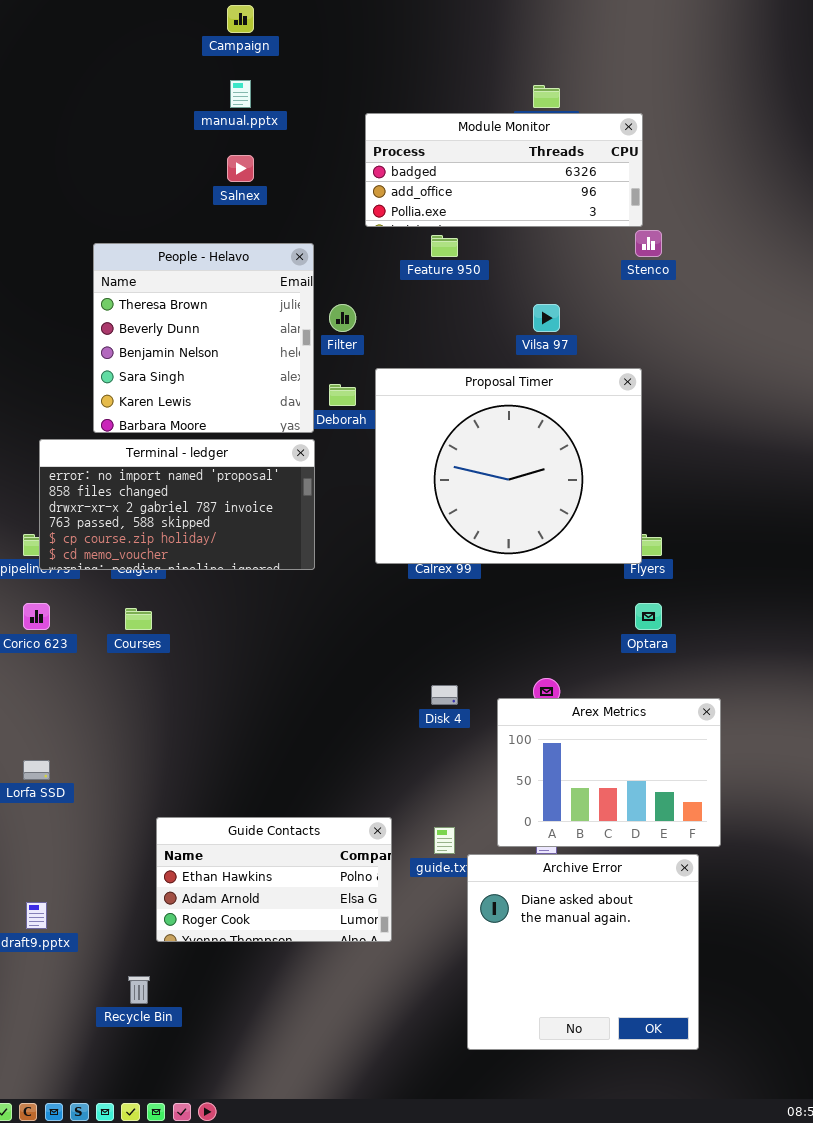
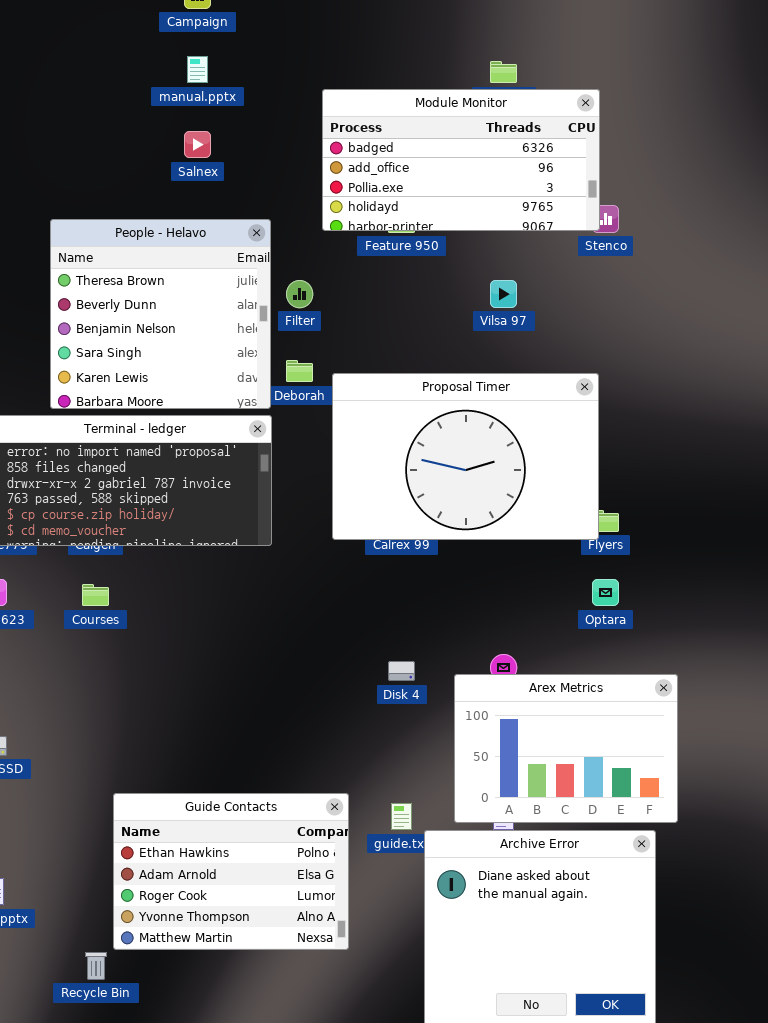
Module Monitor: [365,113,643,227] -> [322,89,600,231], resized
Proposal Timer: [375,368,642,564] -> [332,373,599,540], resized
Guide Contacts: [156,817,392,942] -> [113,793,349,950], resized

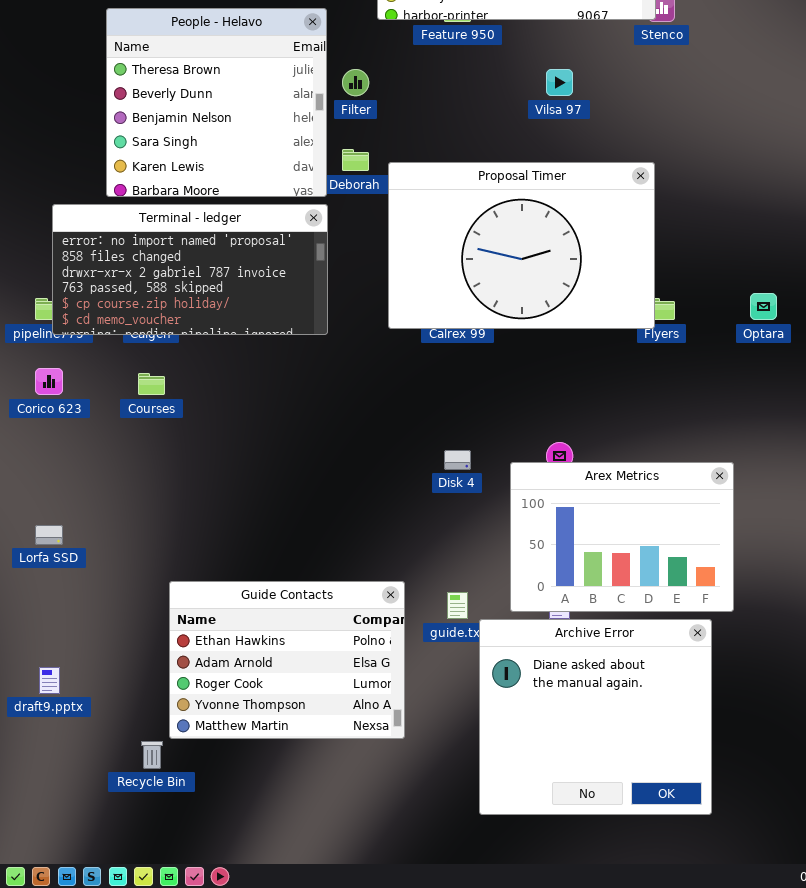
Optara: [592,579,619,606] -> [750,293,777,320], moved

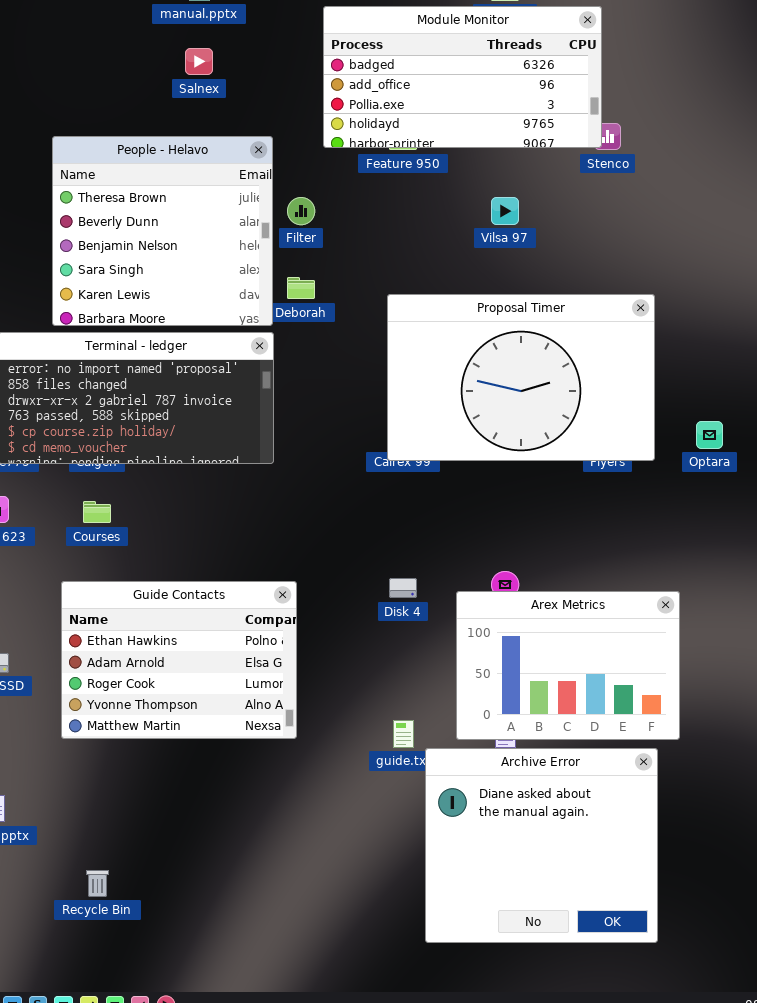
Proposal Timer: [388,162,655,329] -> [387,294,655,461], moved
Guide Contacts: [169,581,405,739] -> [61,581,297,739], moved

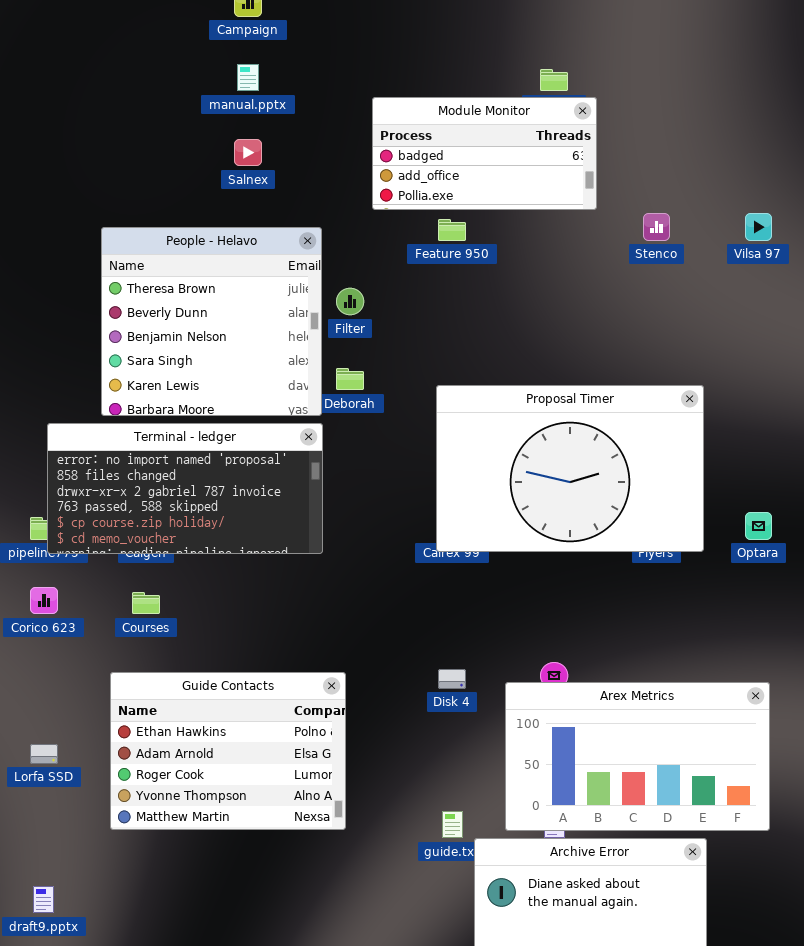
Module Monitor: [323,6,602,148] -> [372,97,597,210], resized
Vilsa 97: [491,197,519,225] -> [745,213,772,241], moved
Arex Metrics: [456,591,680,740] -> [505,682,770,831], resized

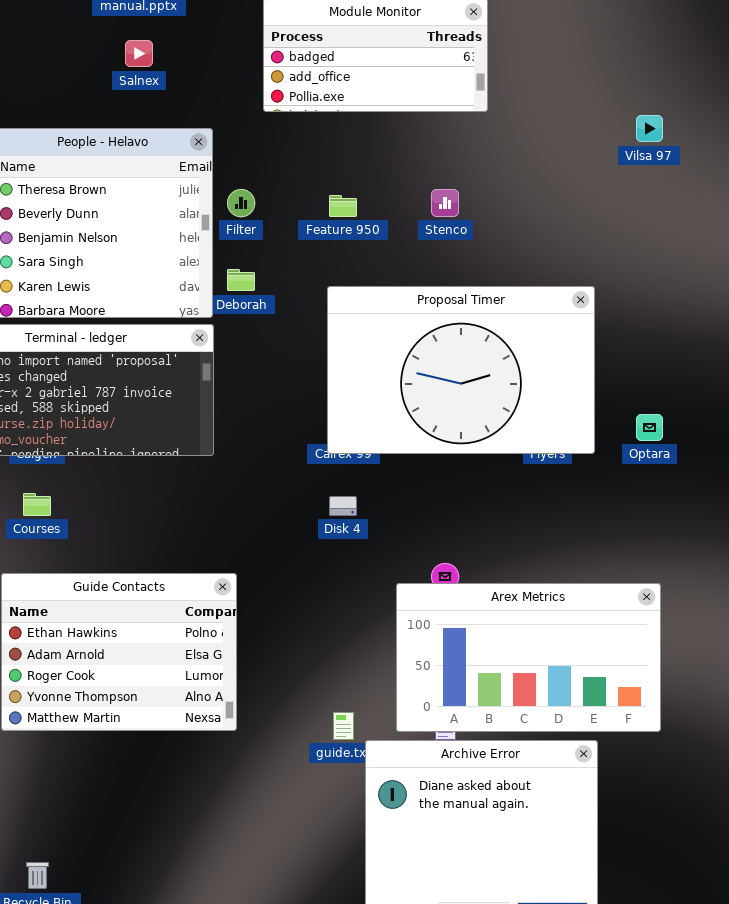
Stenco: [643,213,670,241] -> [431,189,459,217], moved
Feature 950: [438,219,466,241] -> [329,195,357,217], moved
Disk 4: [438,669,466,689] -> [329,496,357,516], moved

